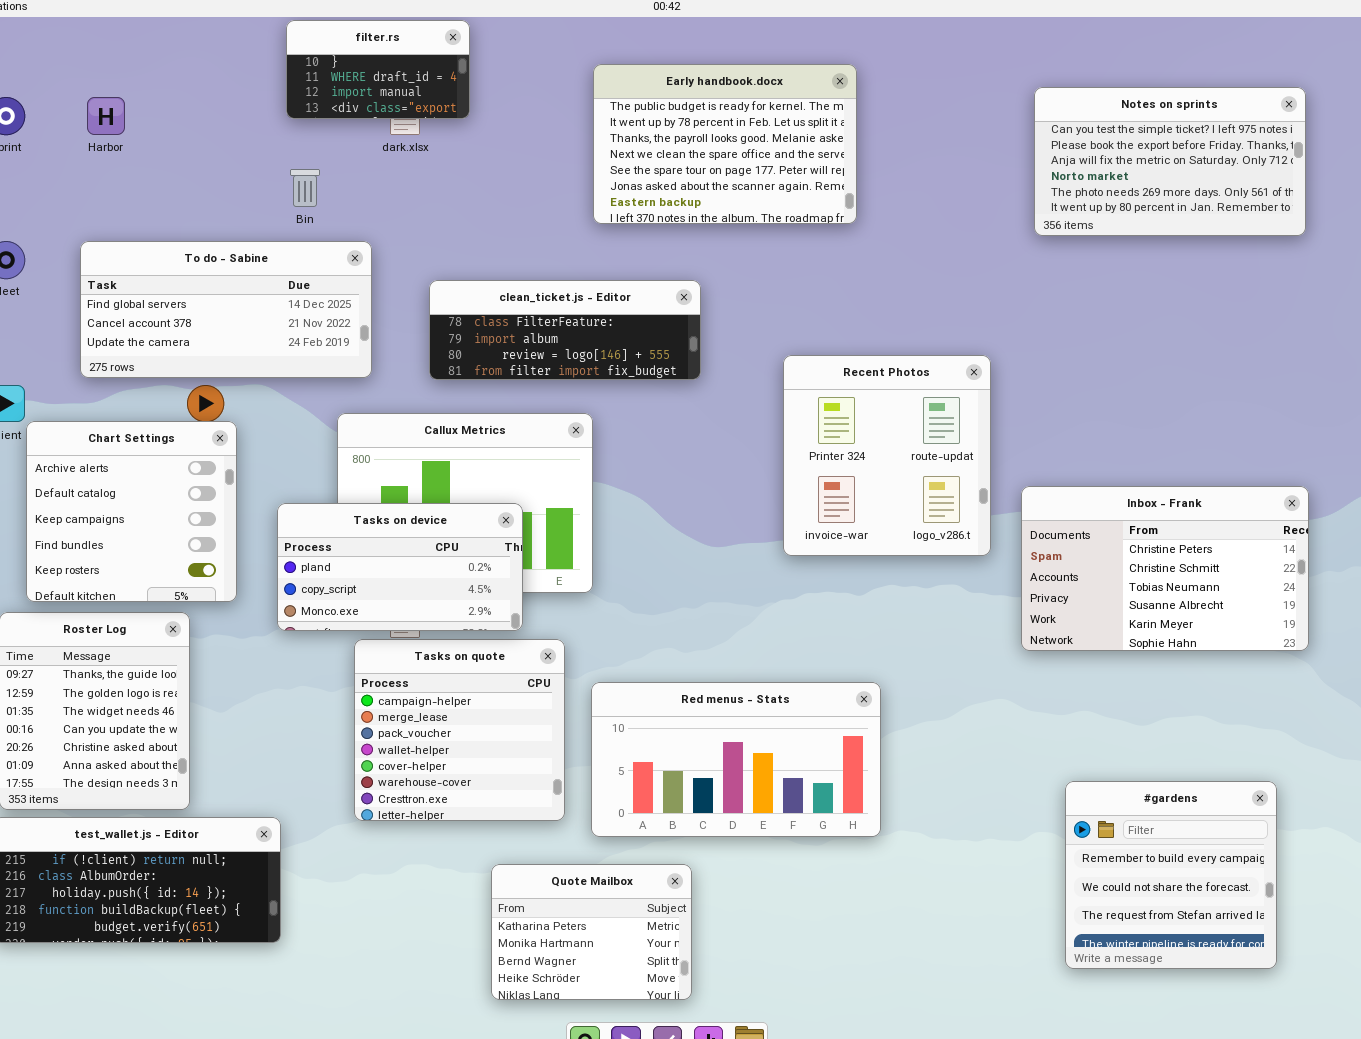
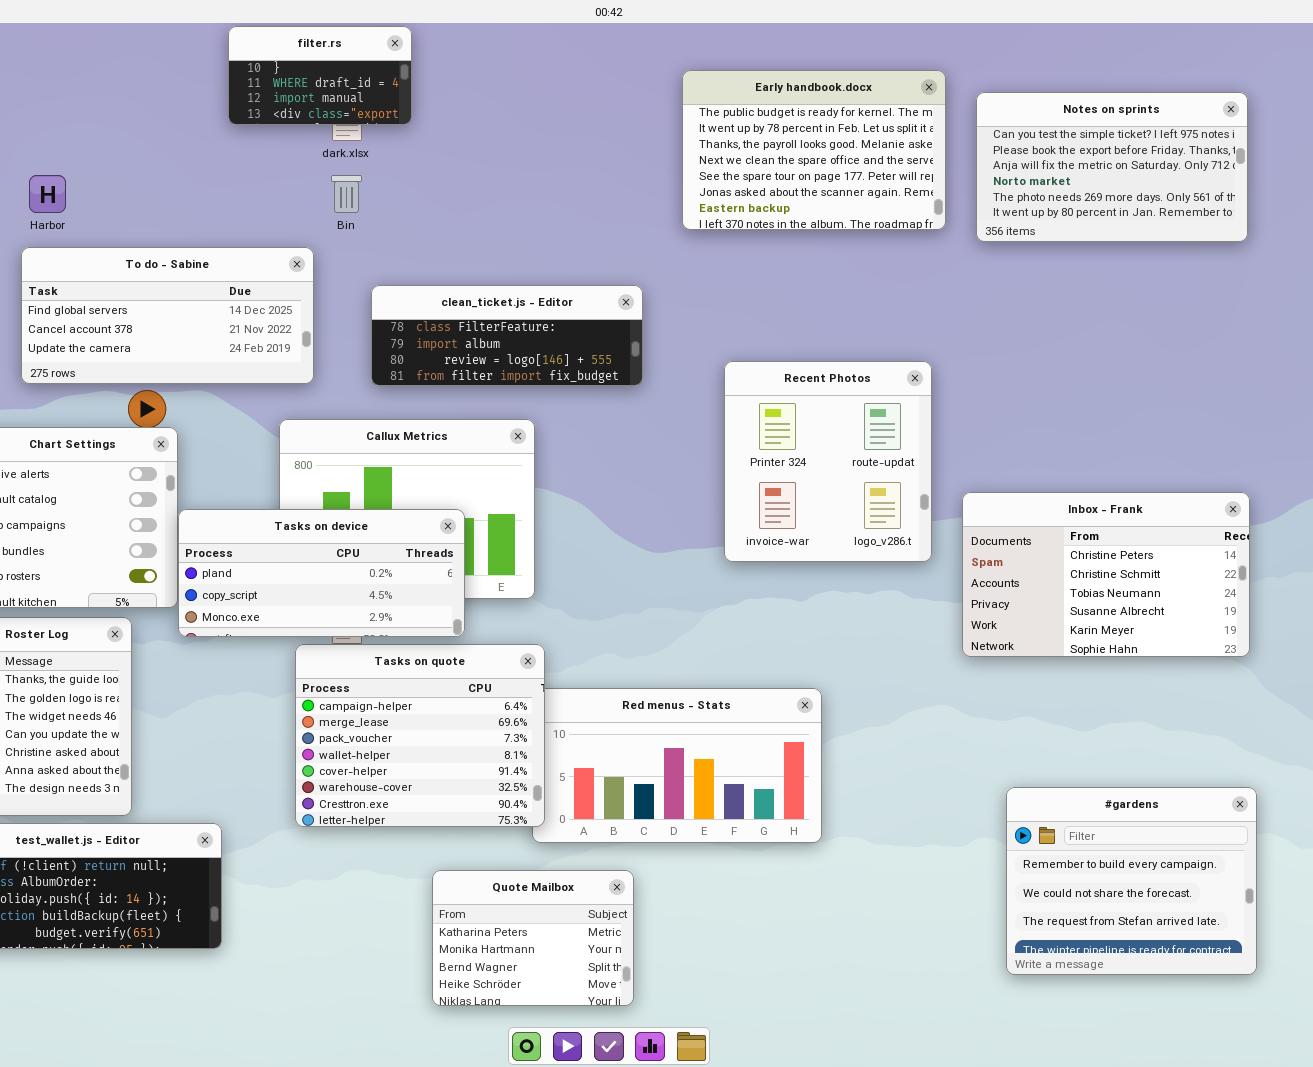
Early handbook.docx: [593,64,857,224] -> [682,70,946,230], moved
Harbor: [87,97,125,135] -> [29,175,66,213], moved
Bin: [290,169,320,207] -> [331,175,362,213], moved
Tasks on device: [277,503,523,631] -> [178,509,465,637], resized
Tasks on quote: [354,639,565,821] -> [295,644,545,827], resized
#gardens: [1065,781,1277,969] -> [1006,787,1257,975], resized

